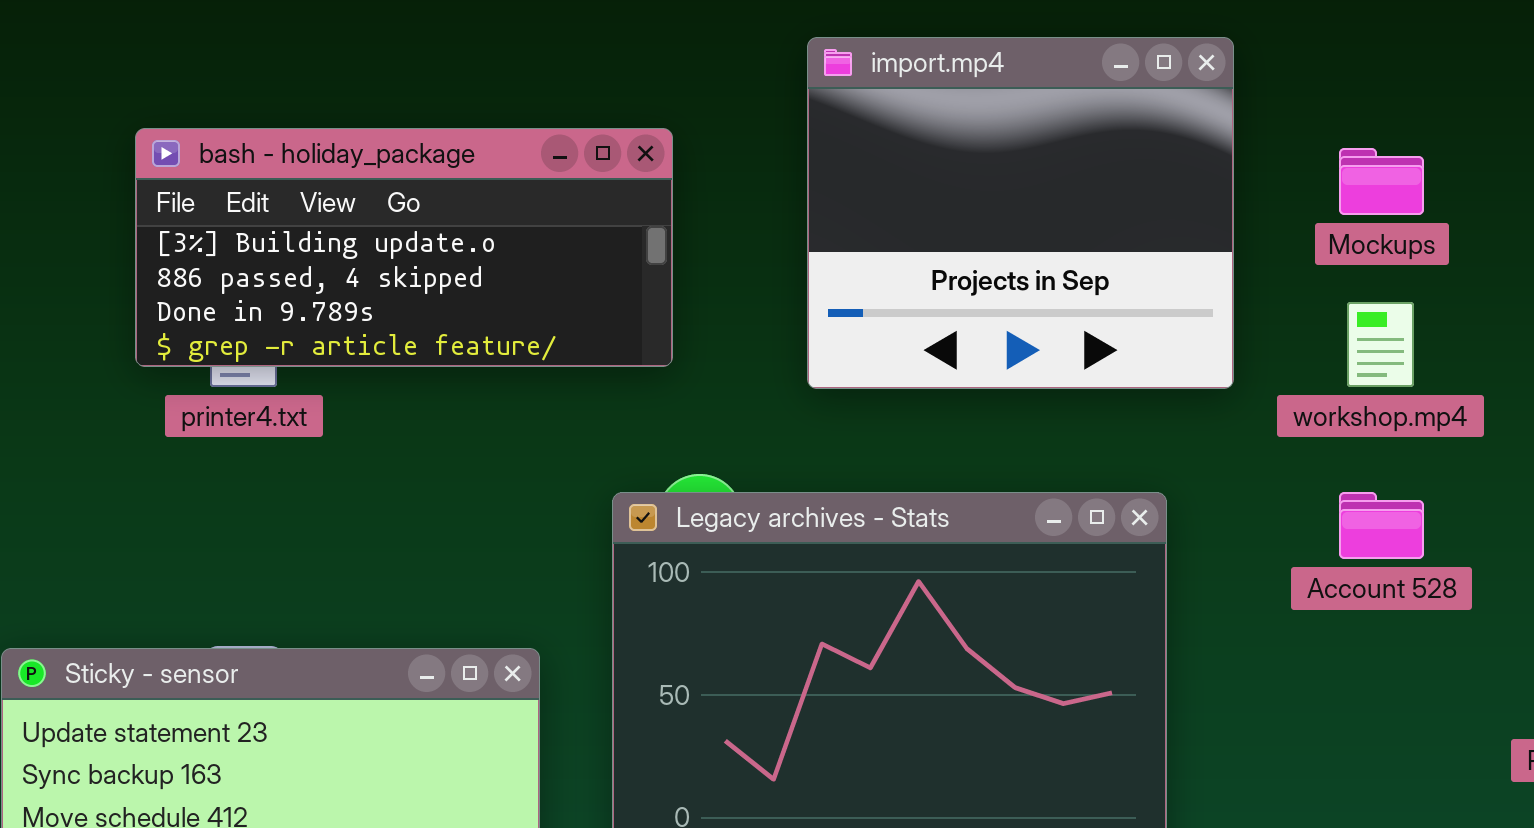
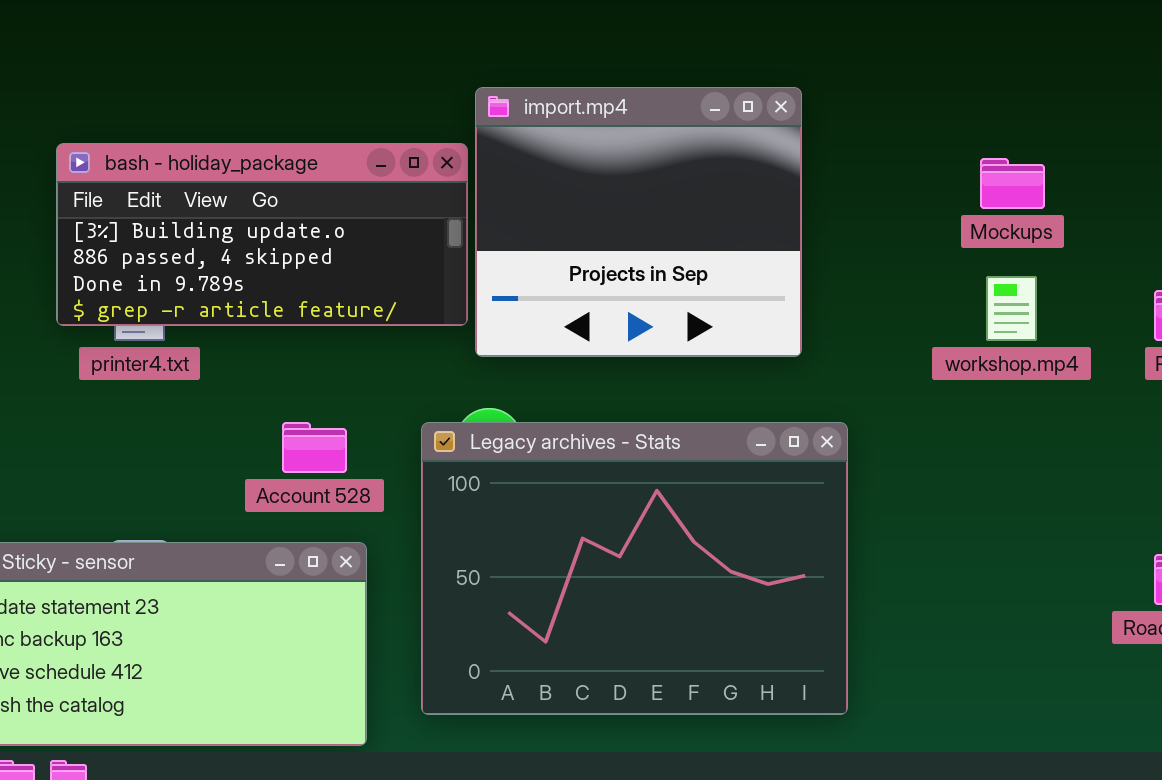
import.mp4: [807,37,1234,389] -> [475,87,802,357], moved
Account 528: [1339,492,1424,559] -> [282,422,347,473], moved

